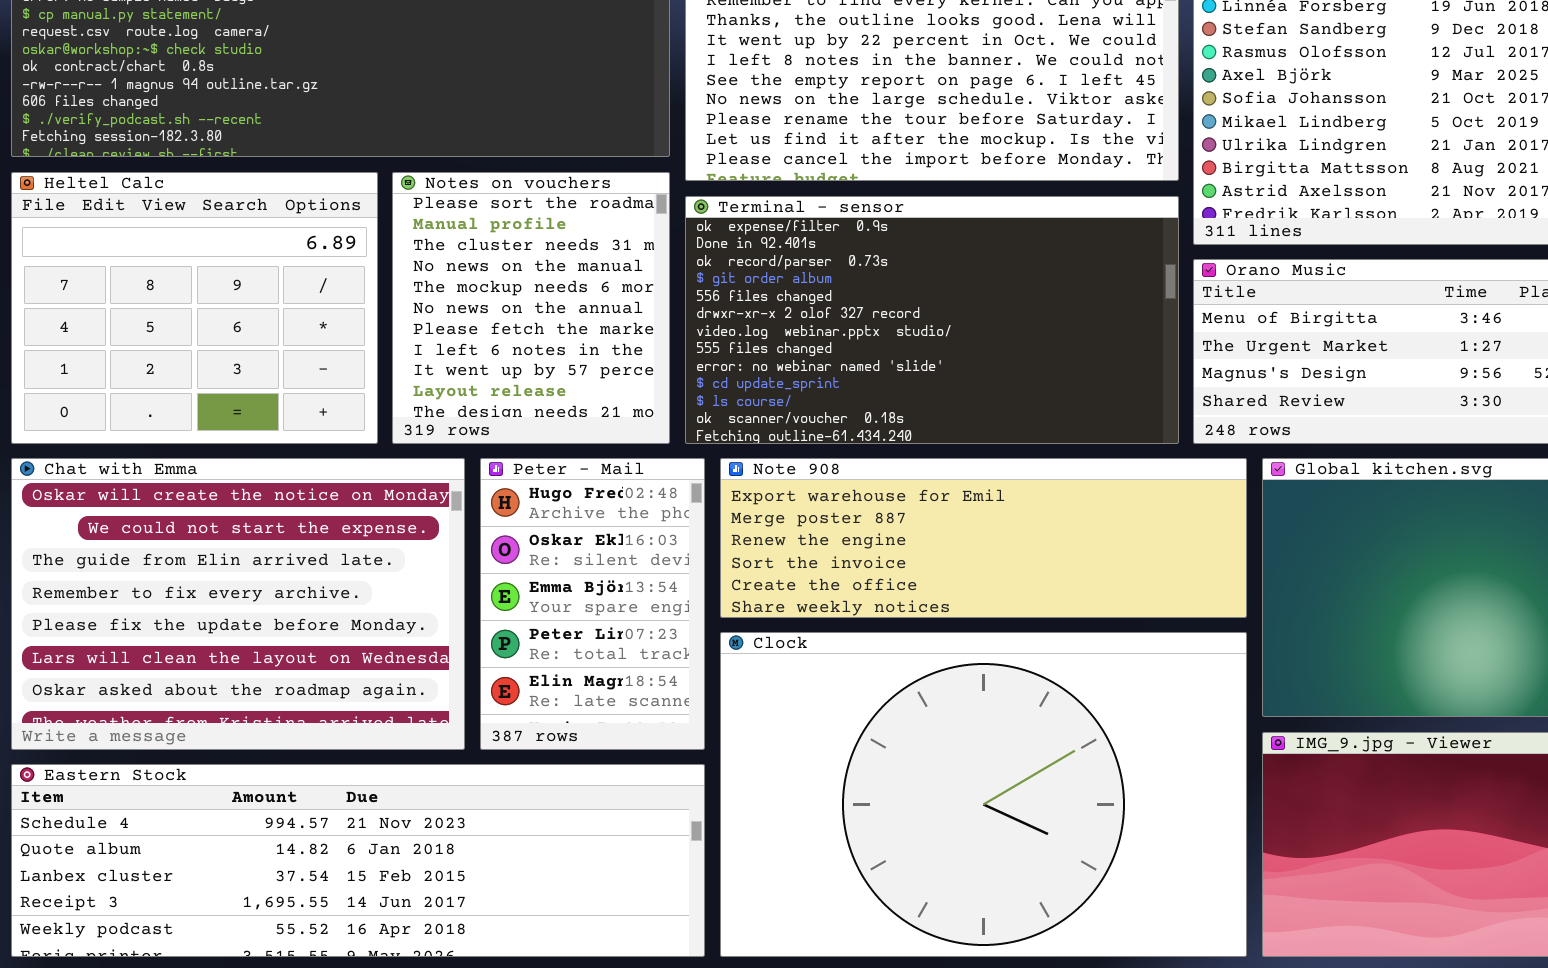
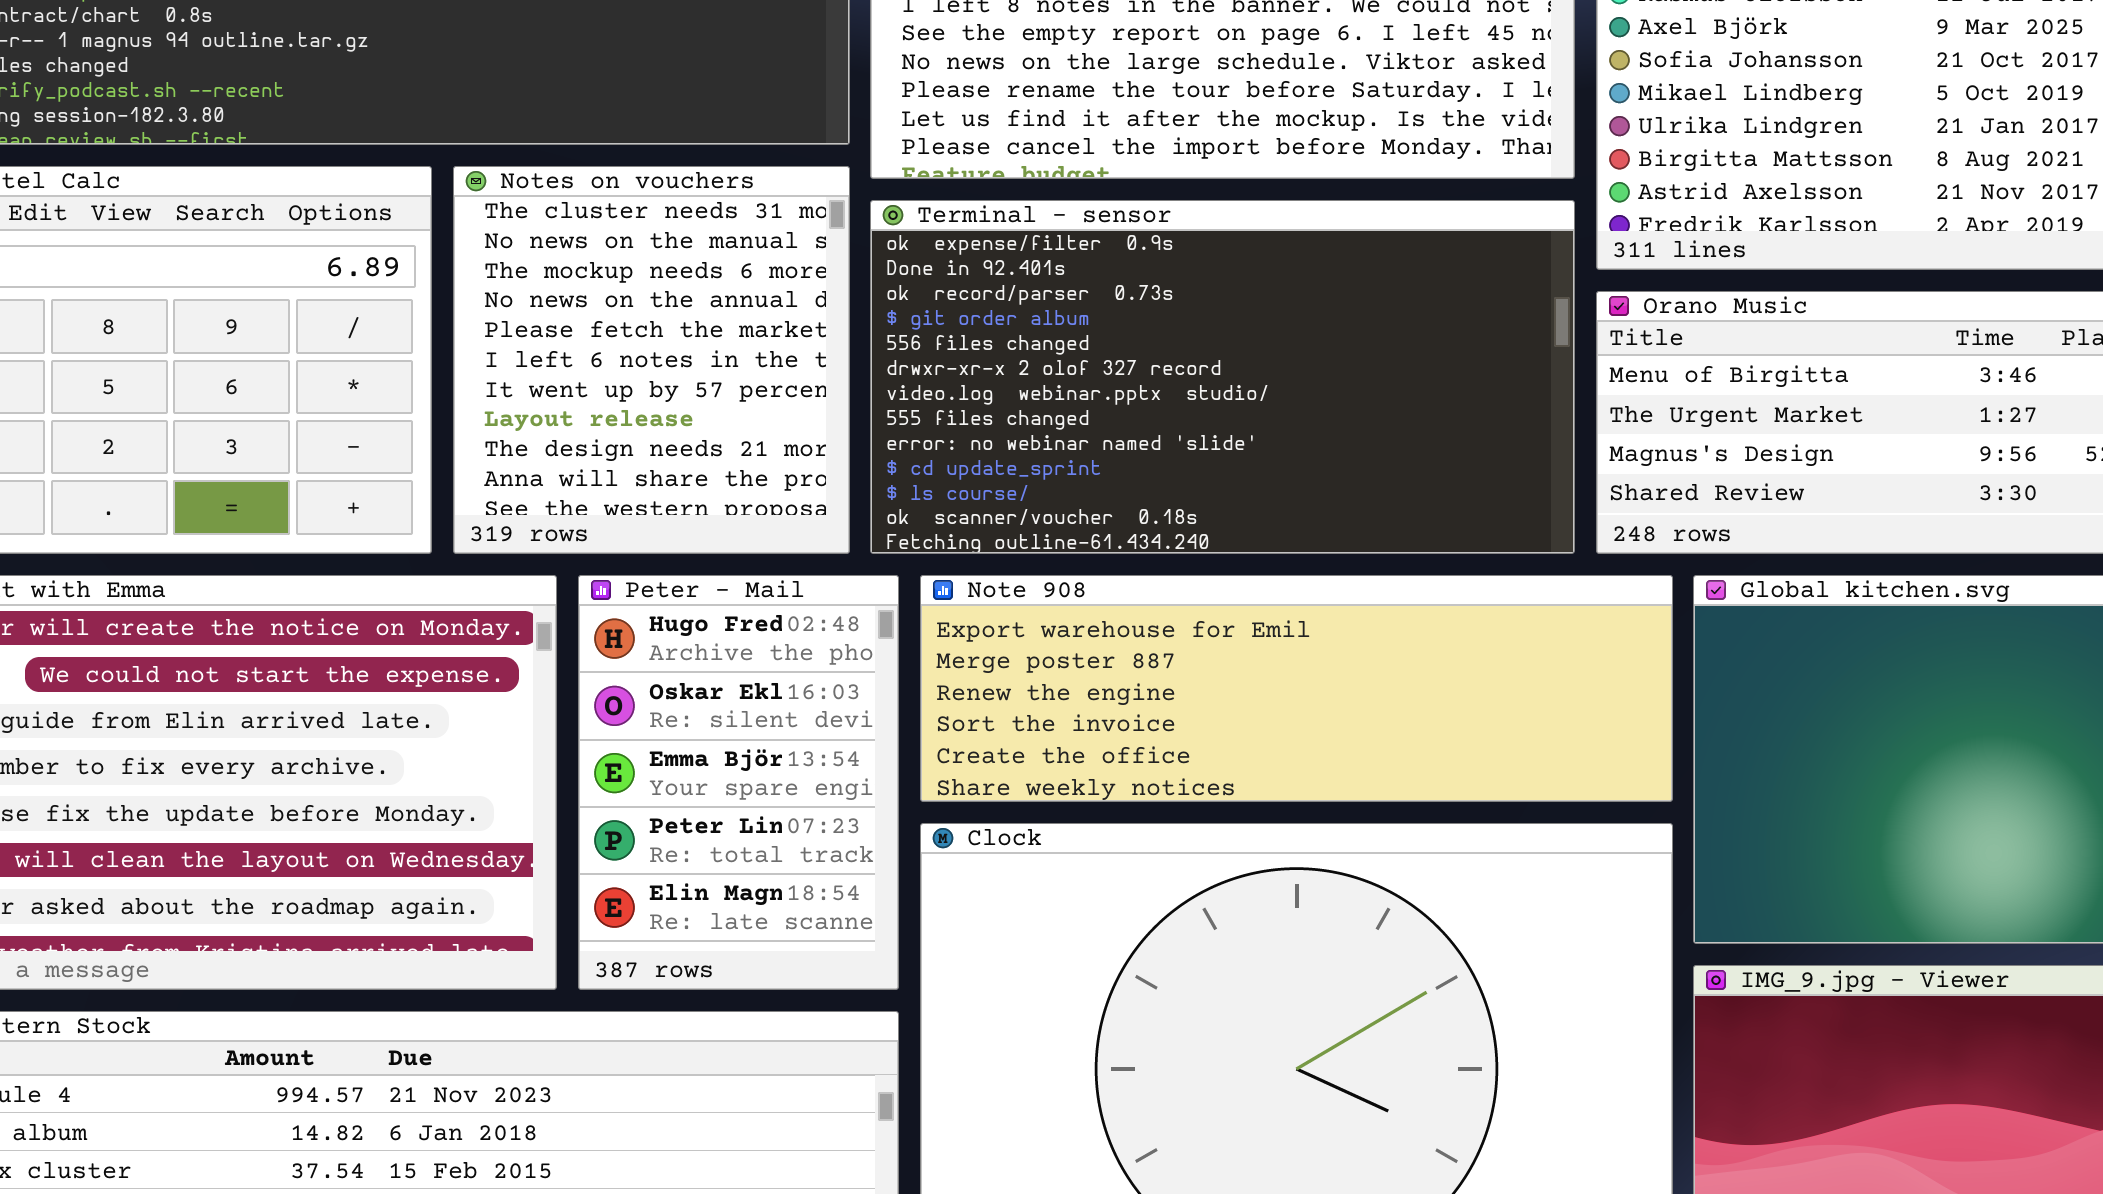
Notes on vouchers: [392,172,670,444] -> [453,166,850,554], scrolled down 2 rows

